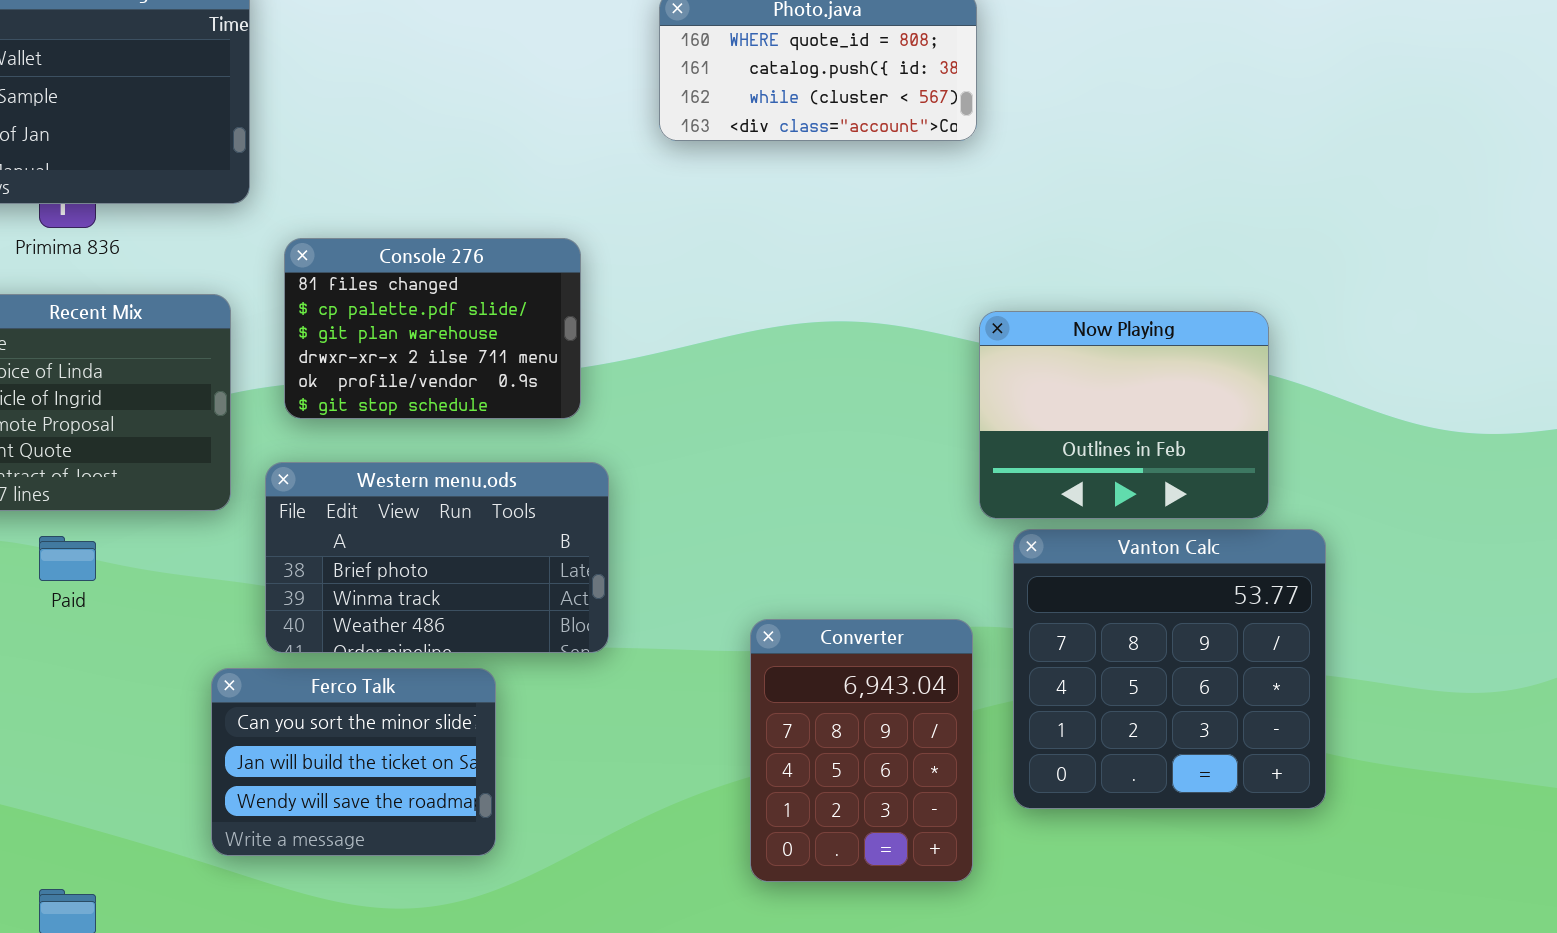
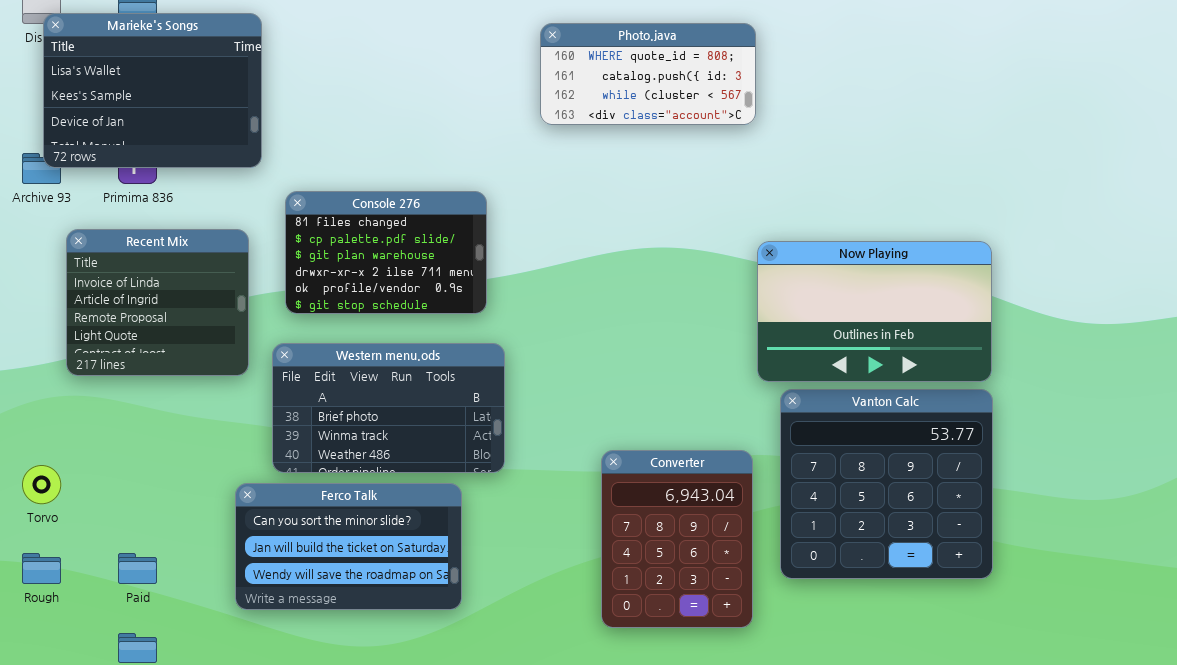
Now Playing: [979,311,1269,519] -> [757,241,992,382], resized
Paid: [39,536,96,581] -> [118,553,157,584], moved
Ferco Talk: [211,668,496,856] -> [235,483,462,610], resized

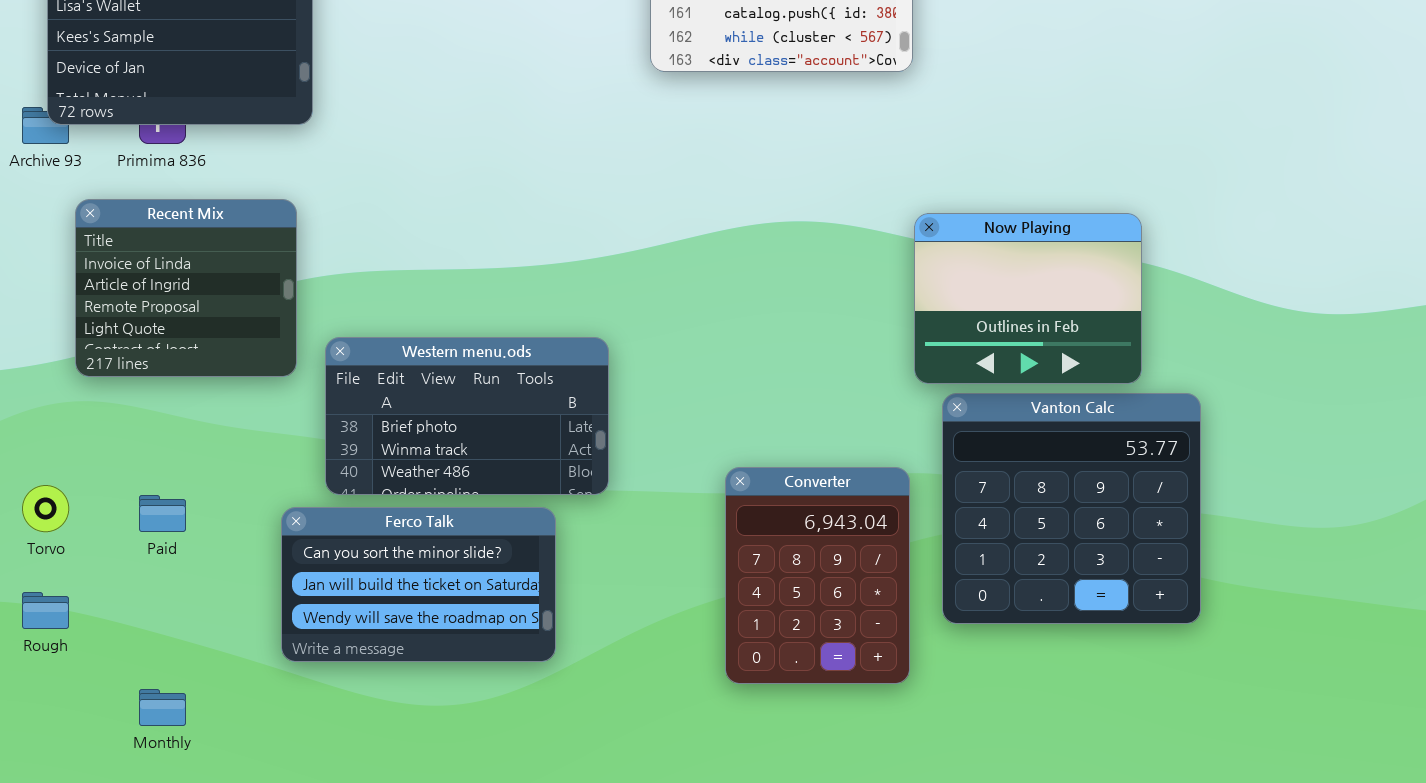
Console 276: [285,191,487,314] -> none, closed
Now Playing: [757,241,992,382] -> [914,213,1142,384], resized
Paid: [118,553,157,584] -> [139,495,186,532], moved

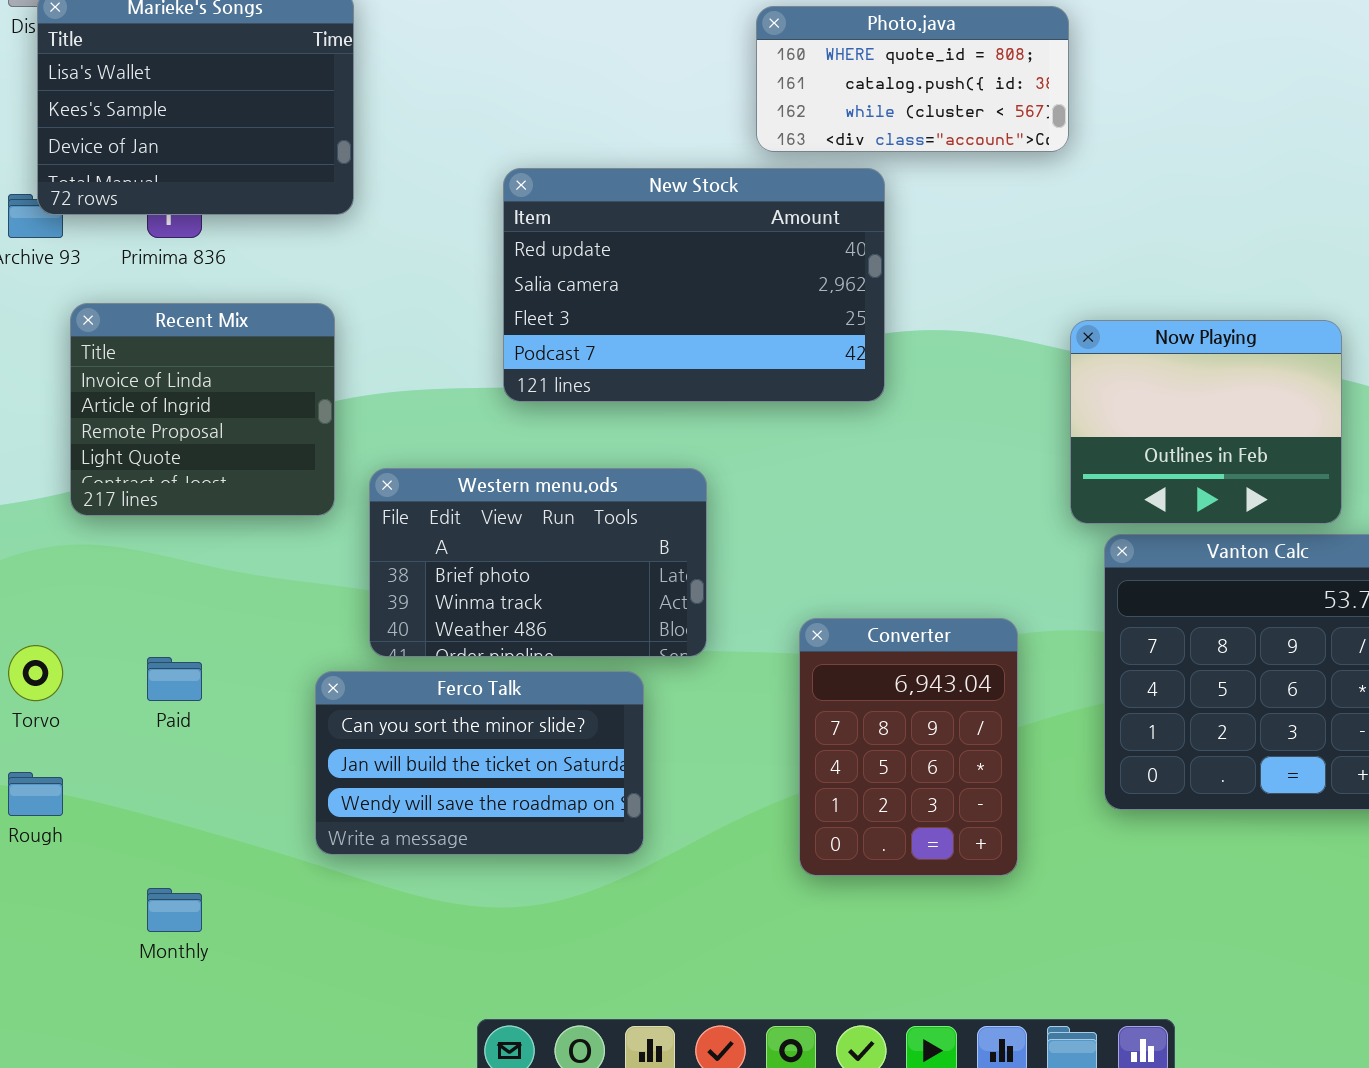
New Stock: none -> [503,168,885,402], opened
Converter: [725,467,910,684] -> [799,618,1018,876], moved

